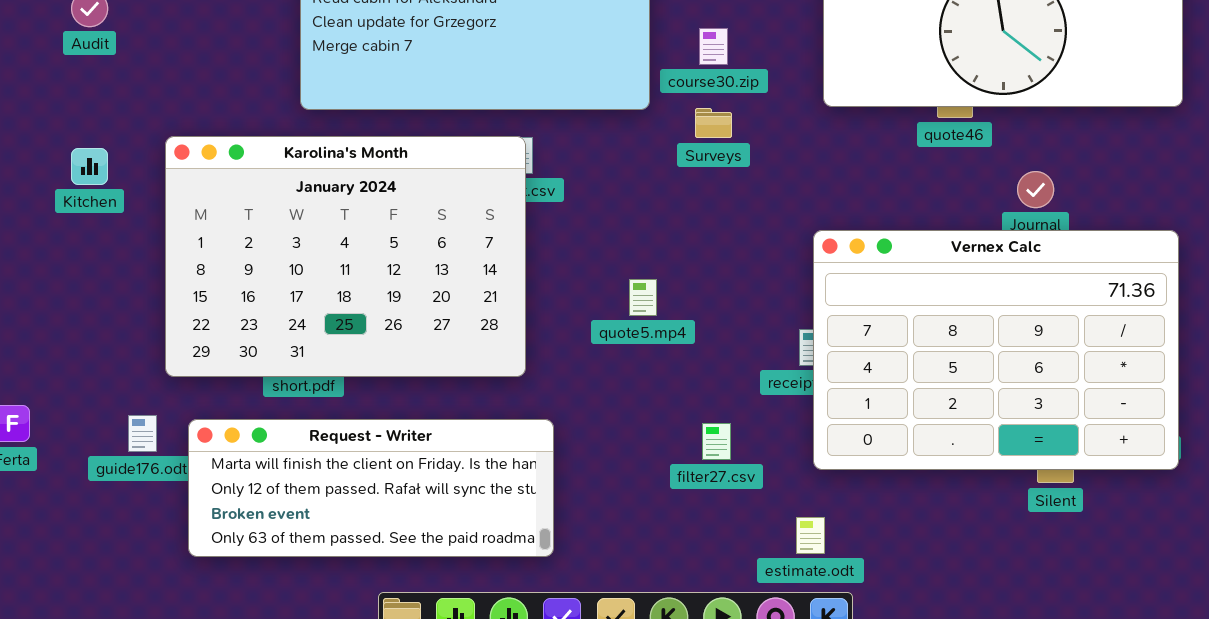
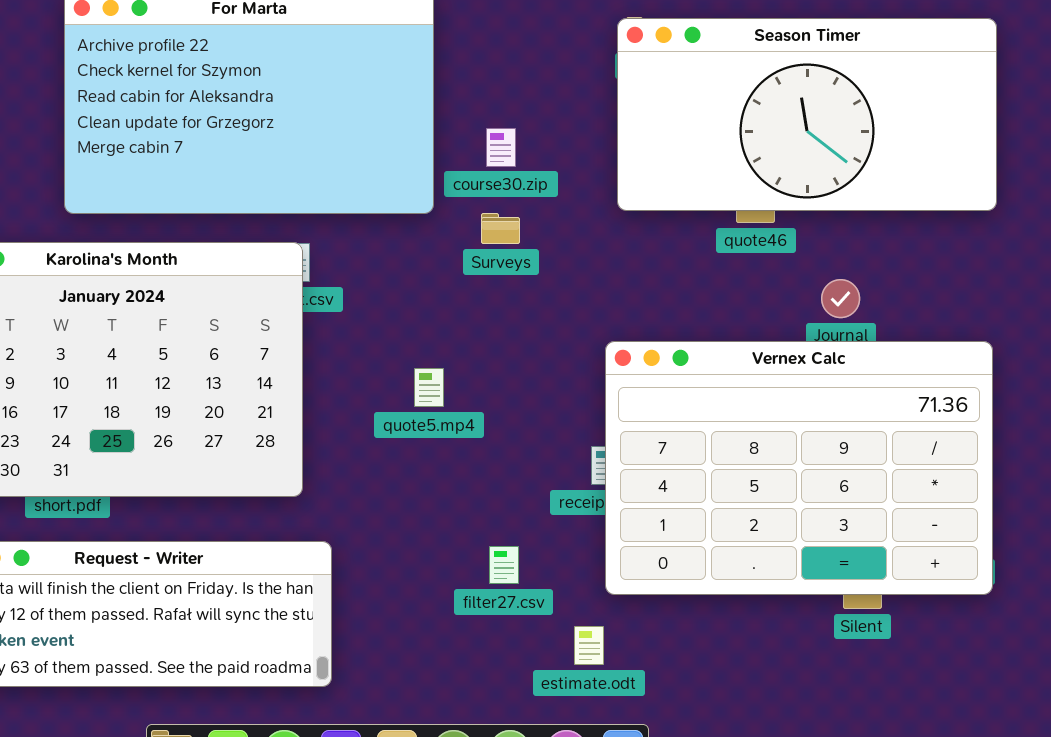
quote5.mp4: [629,279,657,316] -> [414,368,444,407], moved
estimate.odt: [796,517,825,554] -> [574,626,604,665], moved

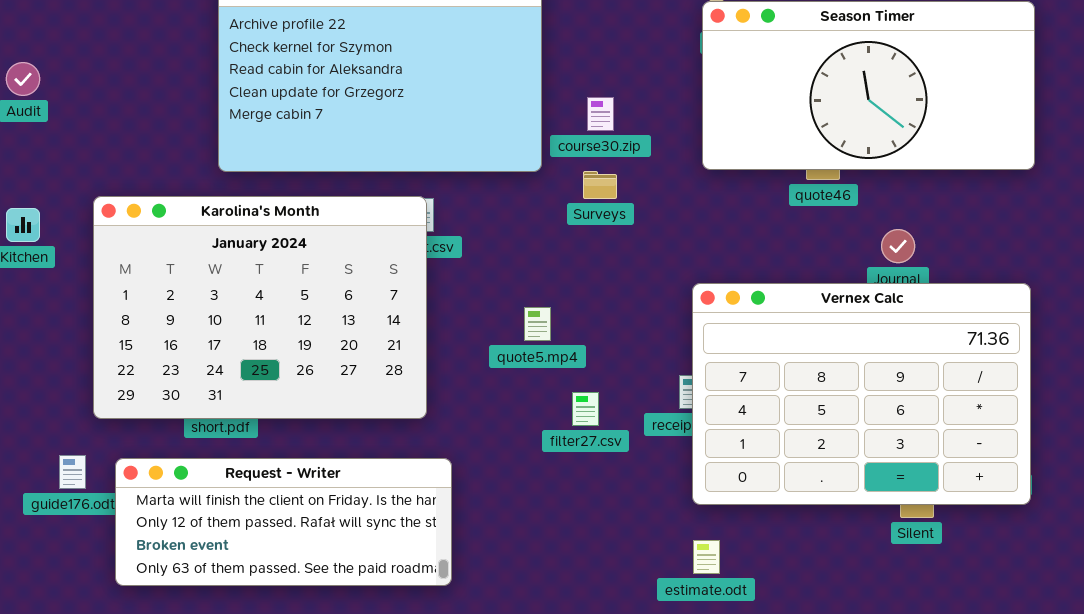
filter27.csv: [489,546,519,584] -> [572,392,599,426], moved
estimate.odt: [574,626,604,665] -> [693,540,720,574], moved

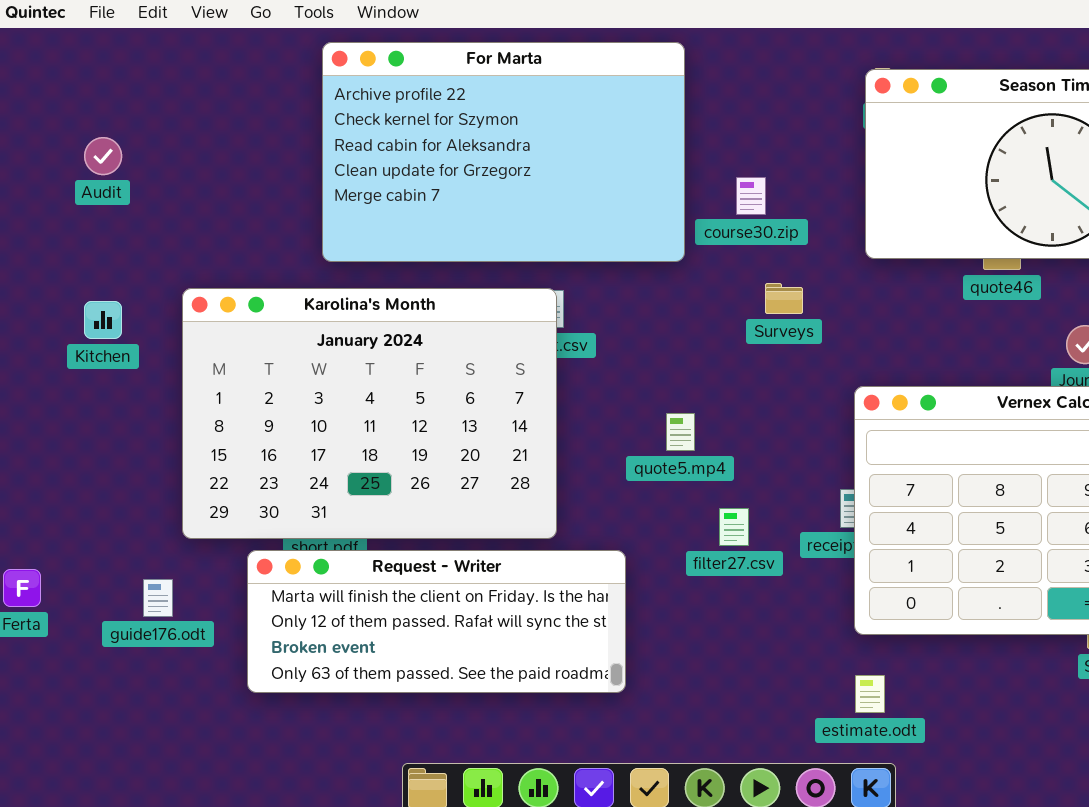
Surveys: [583,171,617,199] -> [765,283,803,314], moved
Request - Writer: [115,458,452,586] -> [247,550,626,693], moved

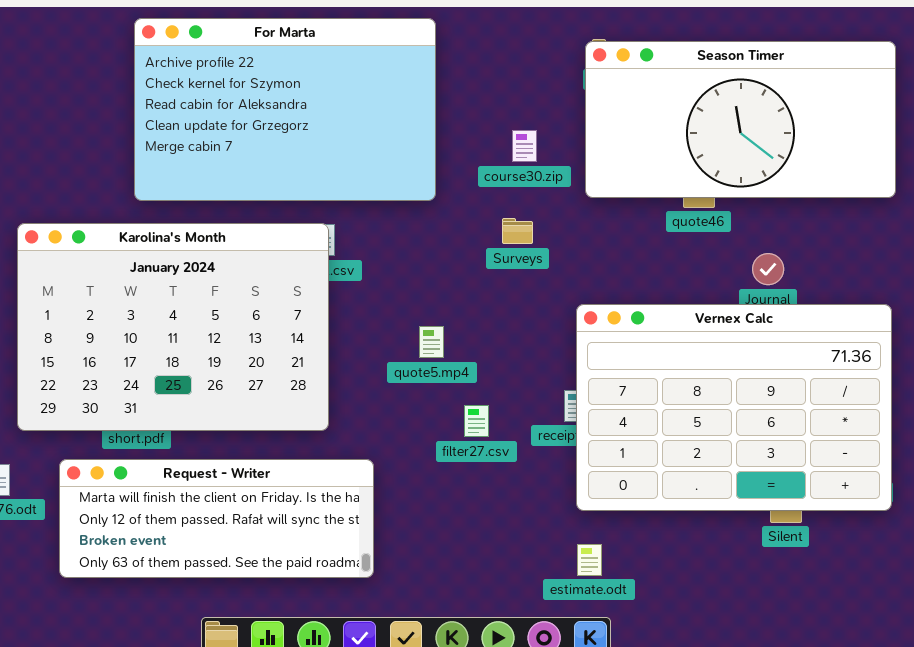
course30.zip: [736,177,766,215] -> [512,130,537,162], moved
Request - Writer: [247,550,626,693] -> [59,459,374,578], moved

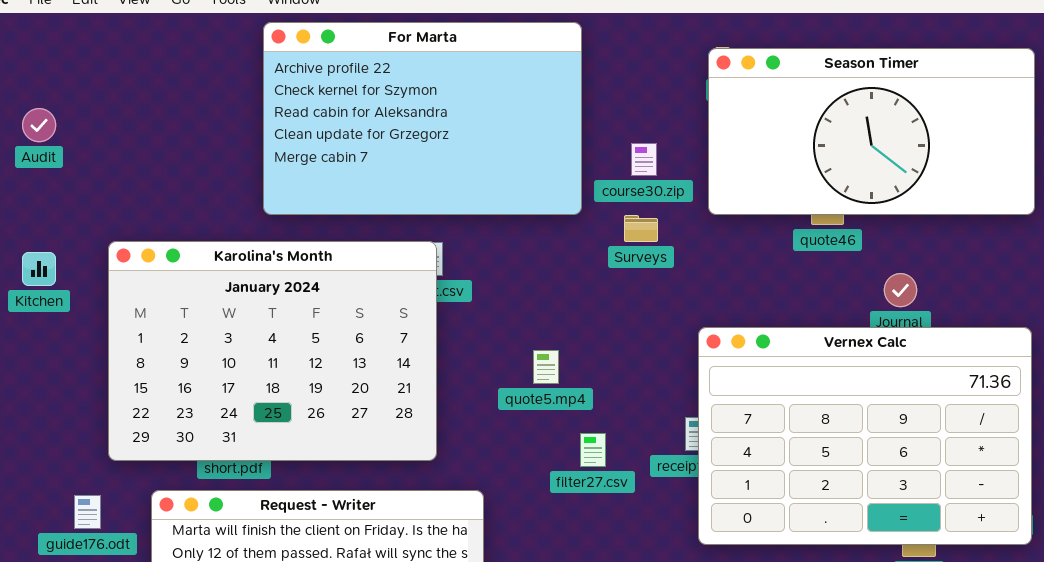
For Marta: [134,18,436,201] -> [263,22,582,215], moved
Surveys: [502,218,533,244] -> [624,215,658,242], moved

